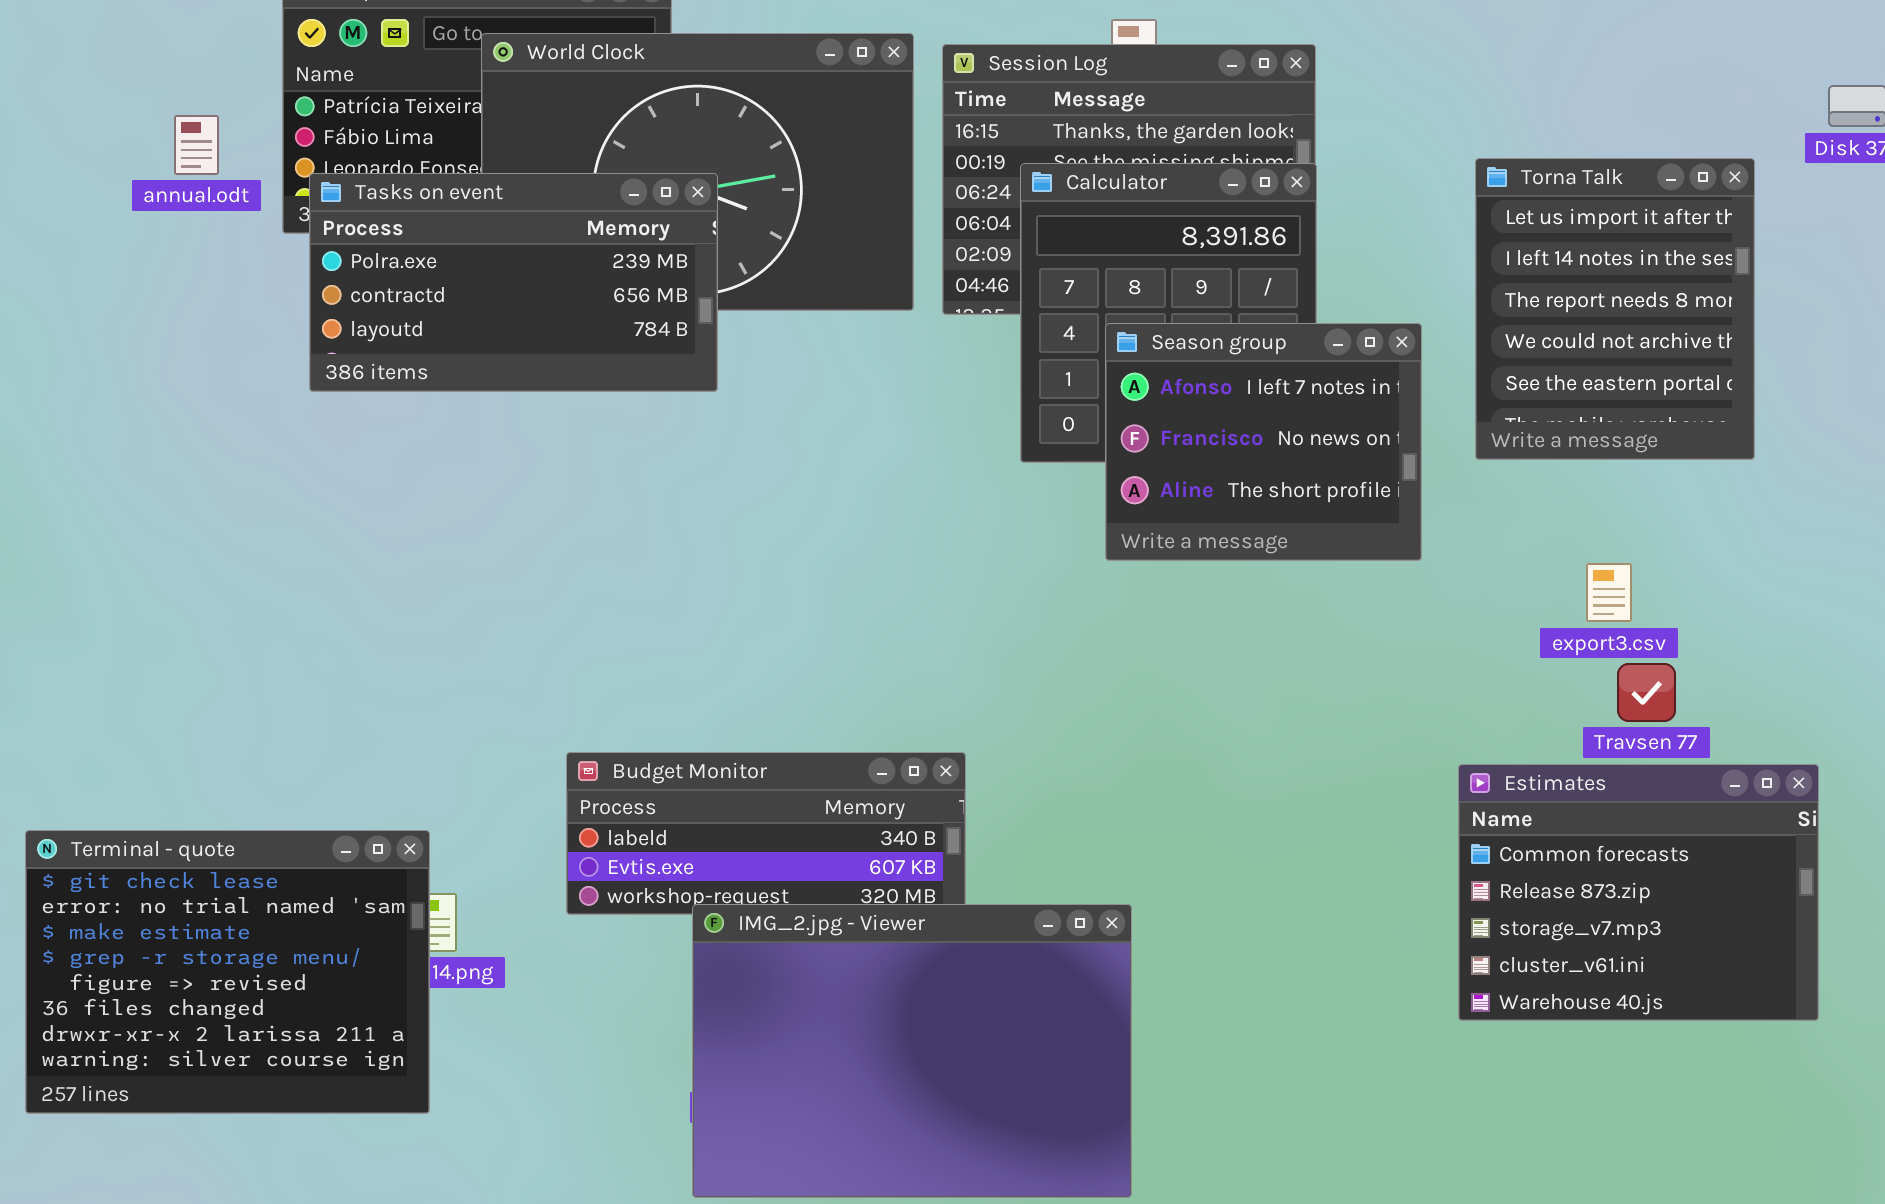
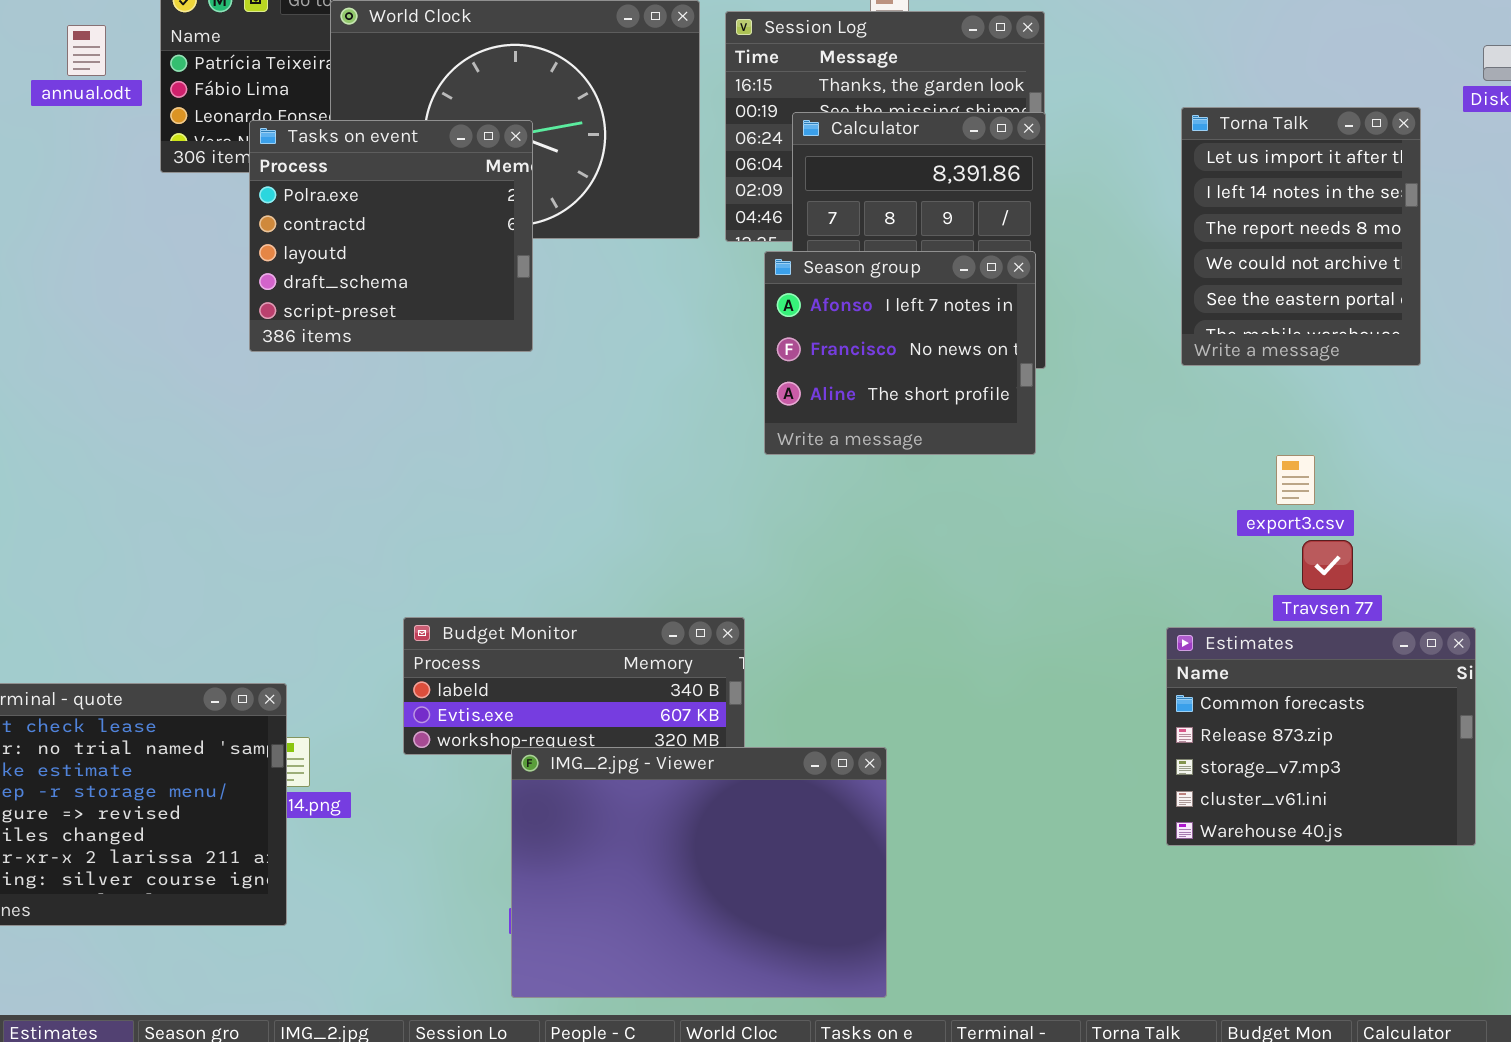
annual.odt: [174,115,219,175] -> [67,25,106,76], moved
Tasks on event: [309,173,718,392] -> [249,120,533,352], resized
Season group: [1105,323,1422,561] -> [764,251,1036,455], moved

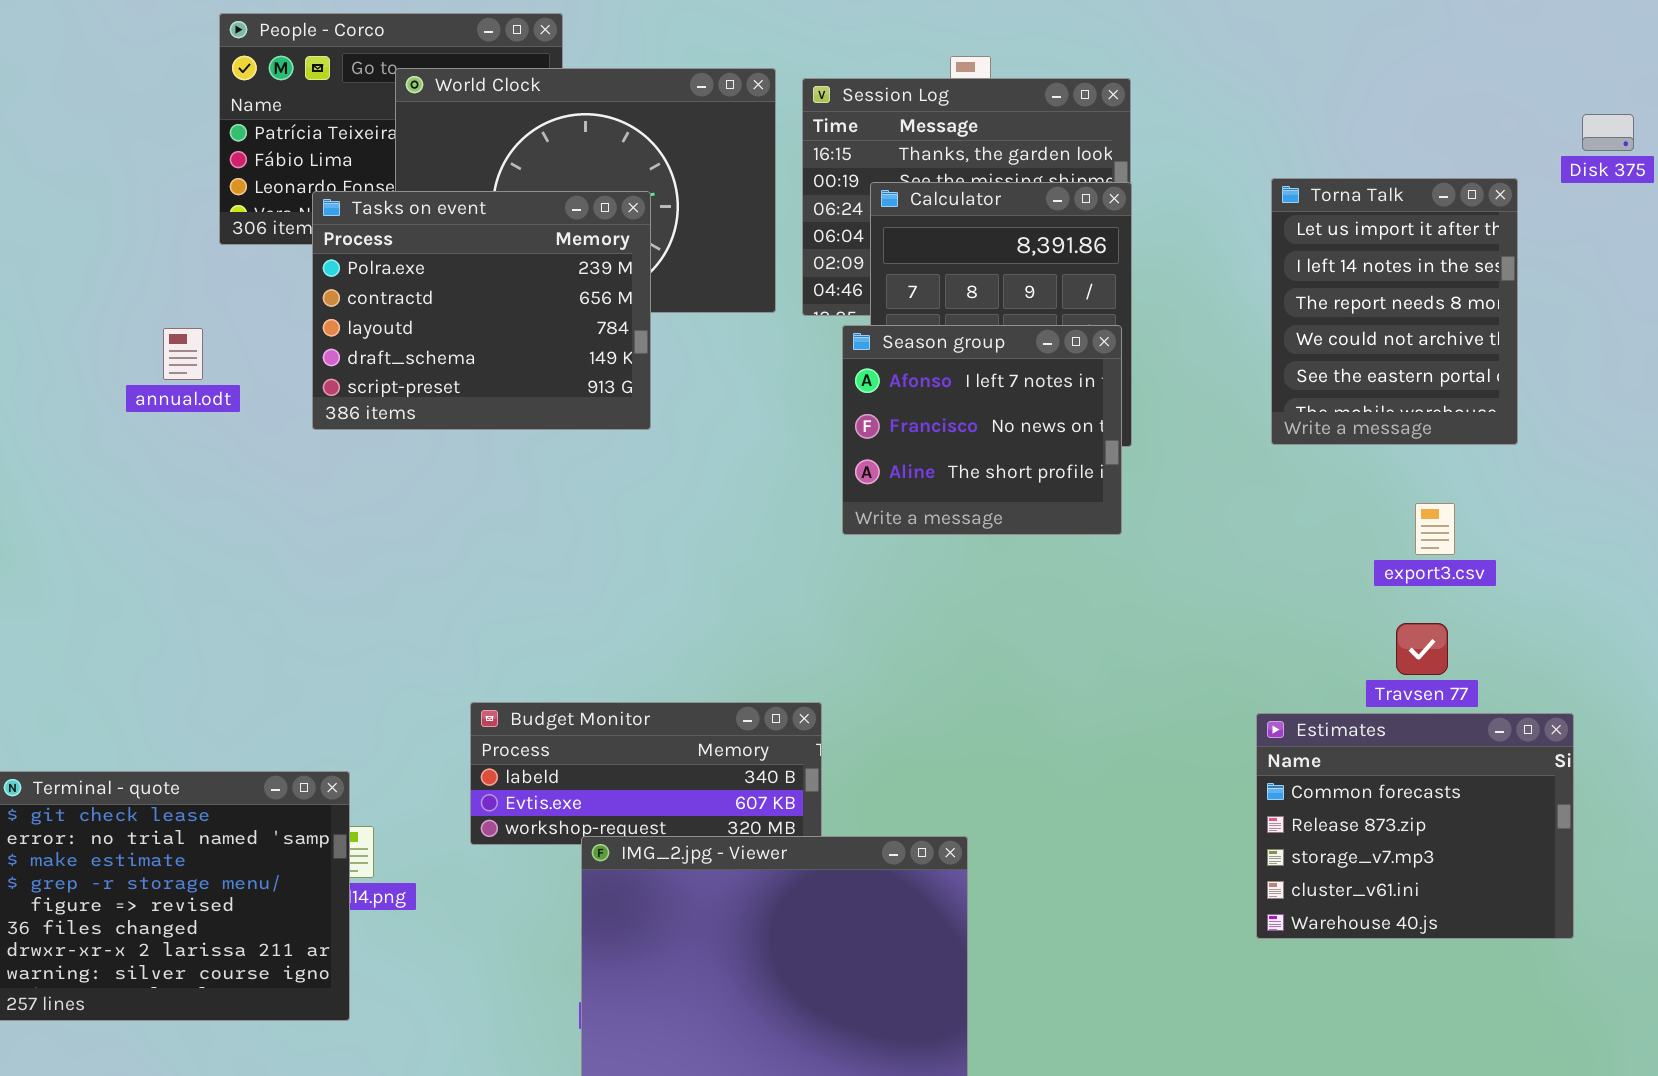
annual.odt: [67,25,106,76] -> [163,328,203,380], moved
Tasks on event: [249,120,533,352] -> [312,191,651,430], resized
export3.csv: [1276,455,1315,505] -> [1415,503,1455,555], moved

